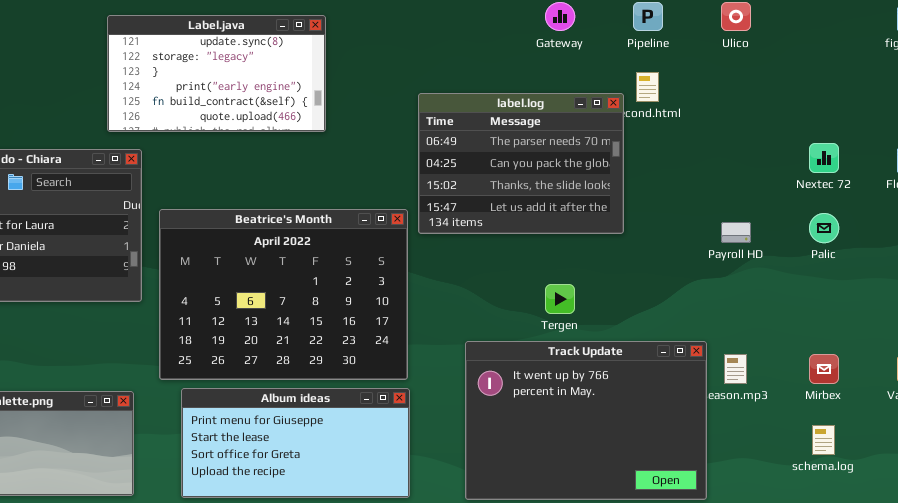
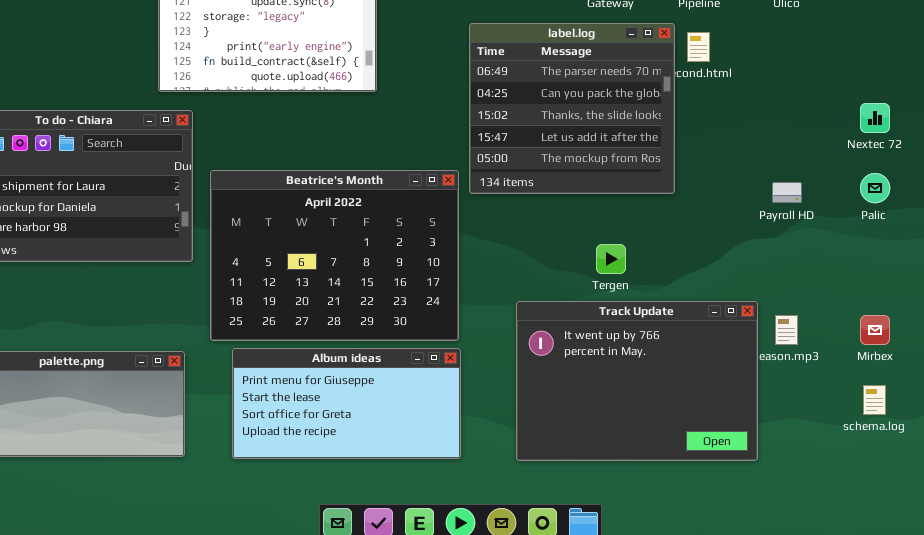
label.log: [418,93,624,234] -> [469,23,675,194], resized

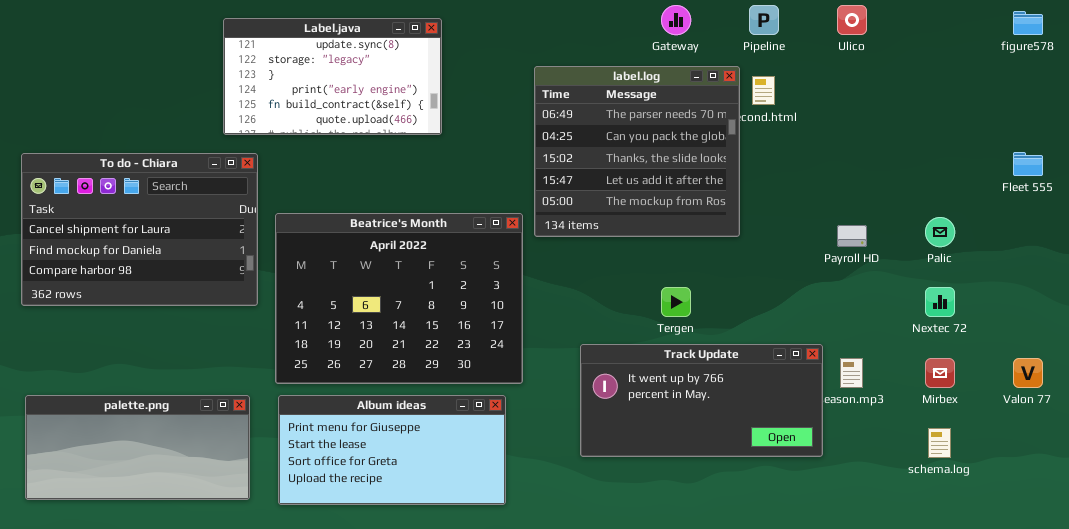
Nextec 72: [860,103,890,133] -> [925,287,955,317], moved
Track Update: [516,301,758,461] -> [580,344,823,457], resized
Album ideas: [232,348,461,459] -> [278,395,506,505], moved

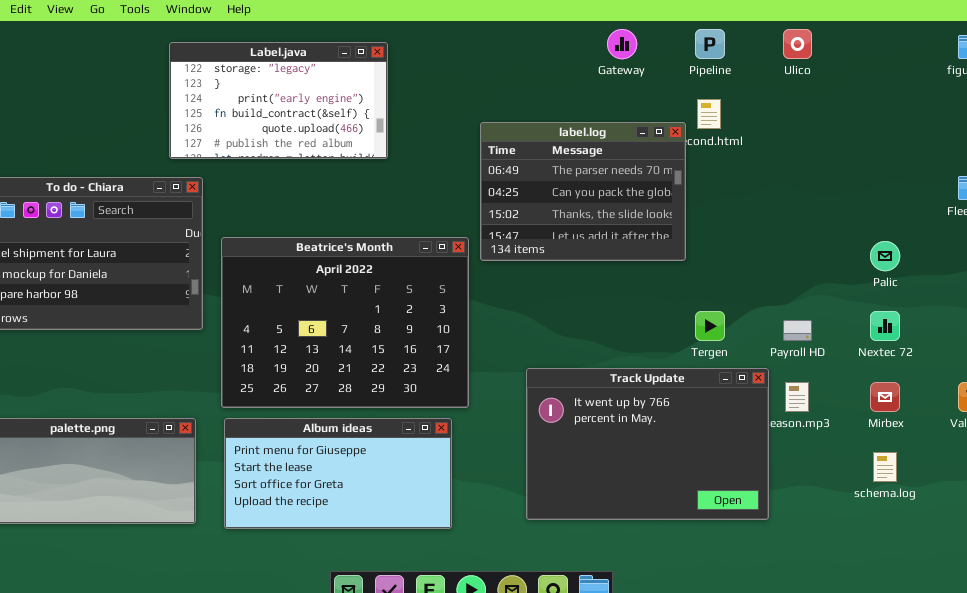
Label.java: [223,18,442,135] -> [169,42,388,159], scrolled down 1 row
label.log: [534,66,740,237] -> [480,122,686,261], resized
Payroll HD: [837,225,867,247] -> [783,320,812,341], moved
Tergen: [661,287,691,317] -> [695,311,725,341], moved
Track Update: [580,344,823,457] -> [526,368,769,520], resized

